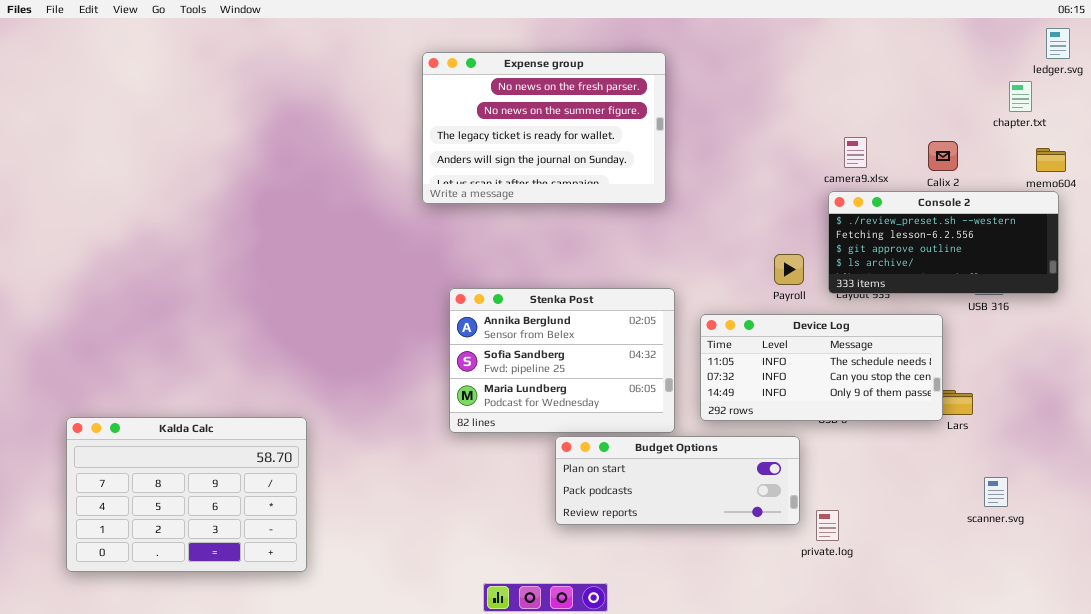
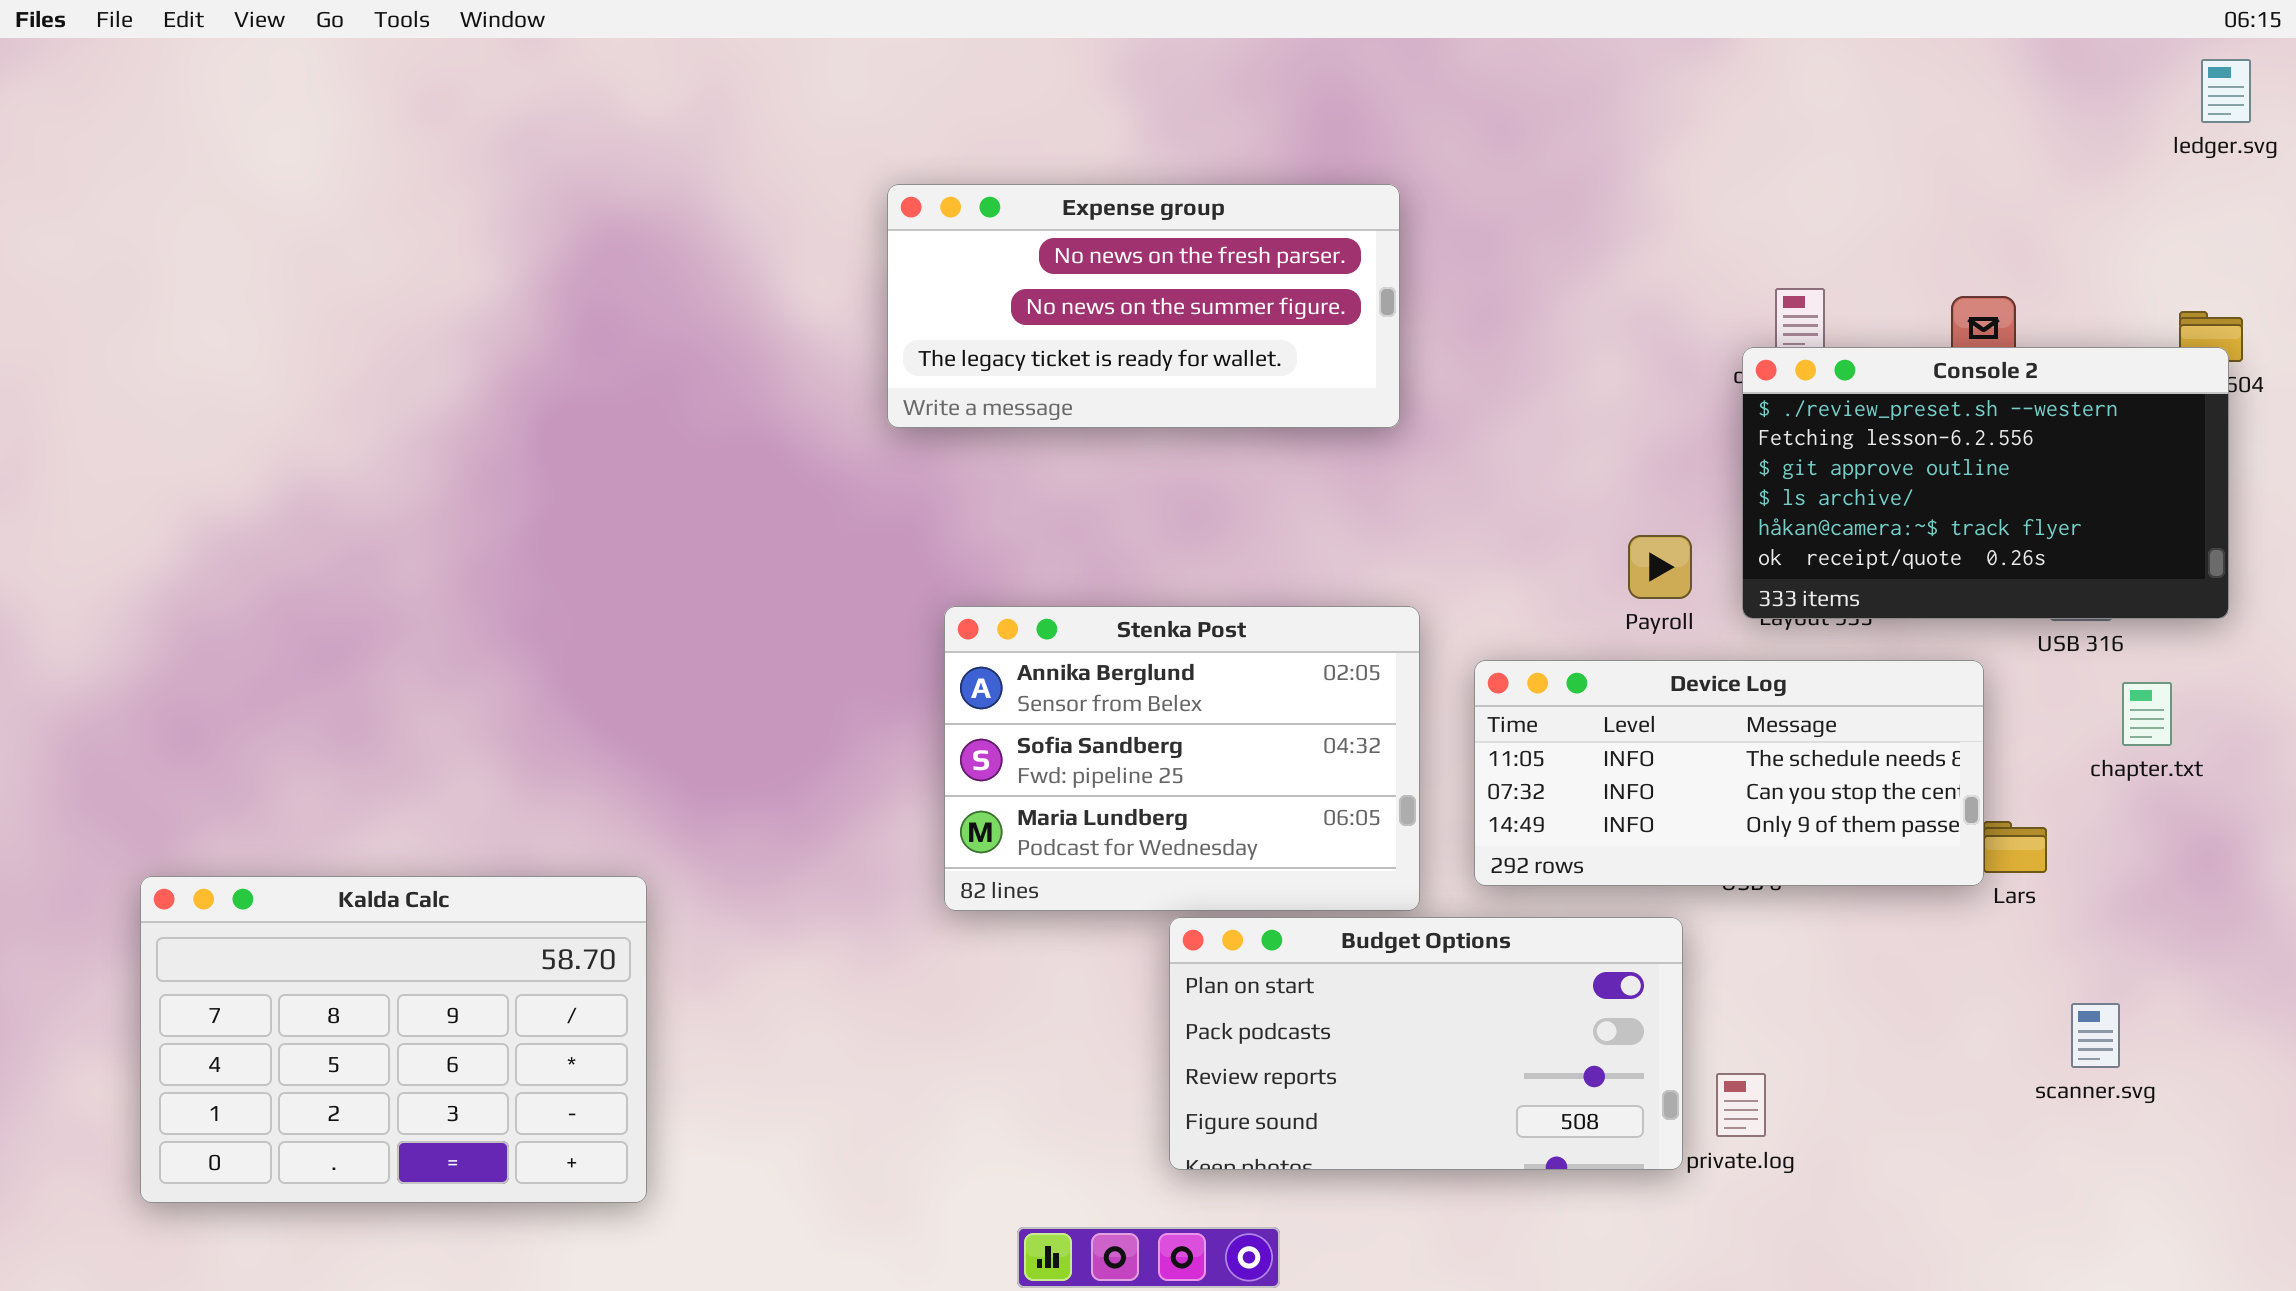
Expense group: [422,52,666,204] -> [887,184,1400,428], resized
chapter.txt: [1009,81,1032,112] -> [2122,682,2172,746], moved
Console 2: [828,191,1059,294] -> [1742,347,2229,619], resized
Budget Options: [555,436,800,525] -> [1169,917,1683,1170], resized

